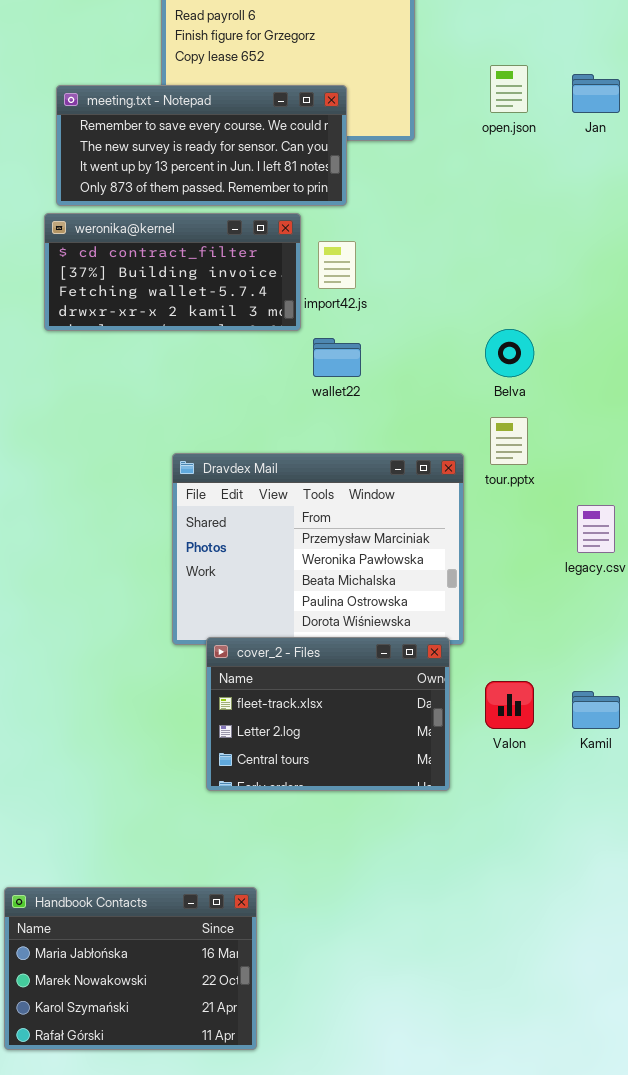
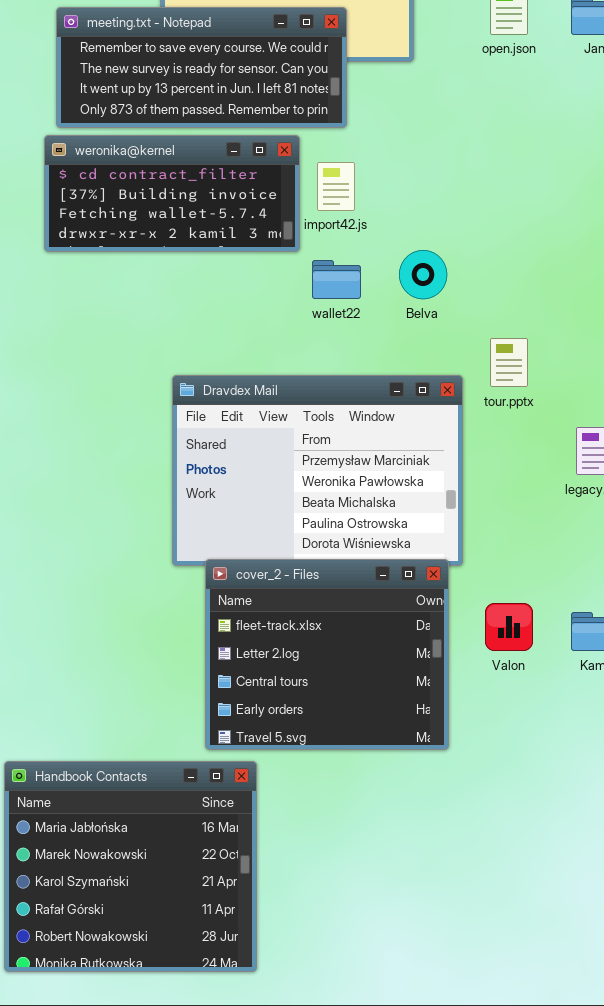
Belva: [485,329,534,377] -> [399,250,447,299], moved
cover_2 - Files: [206,637,450,791] -> [205,559,449,750], resized
Handbook Contacts: [4,887,257,1050] -> [4,761,257,972], resized

